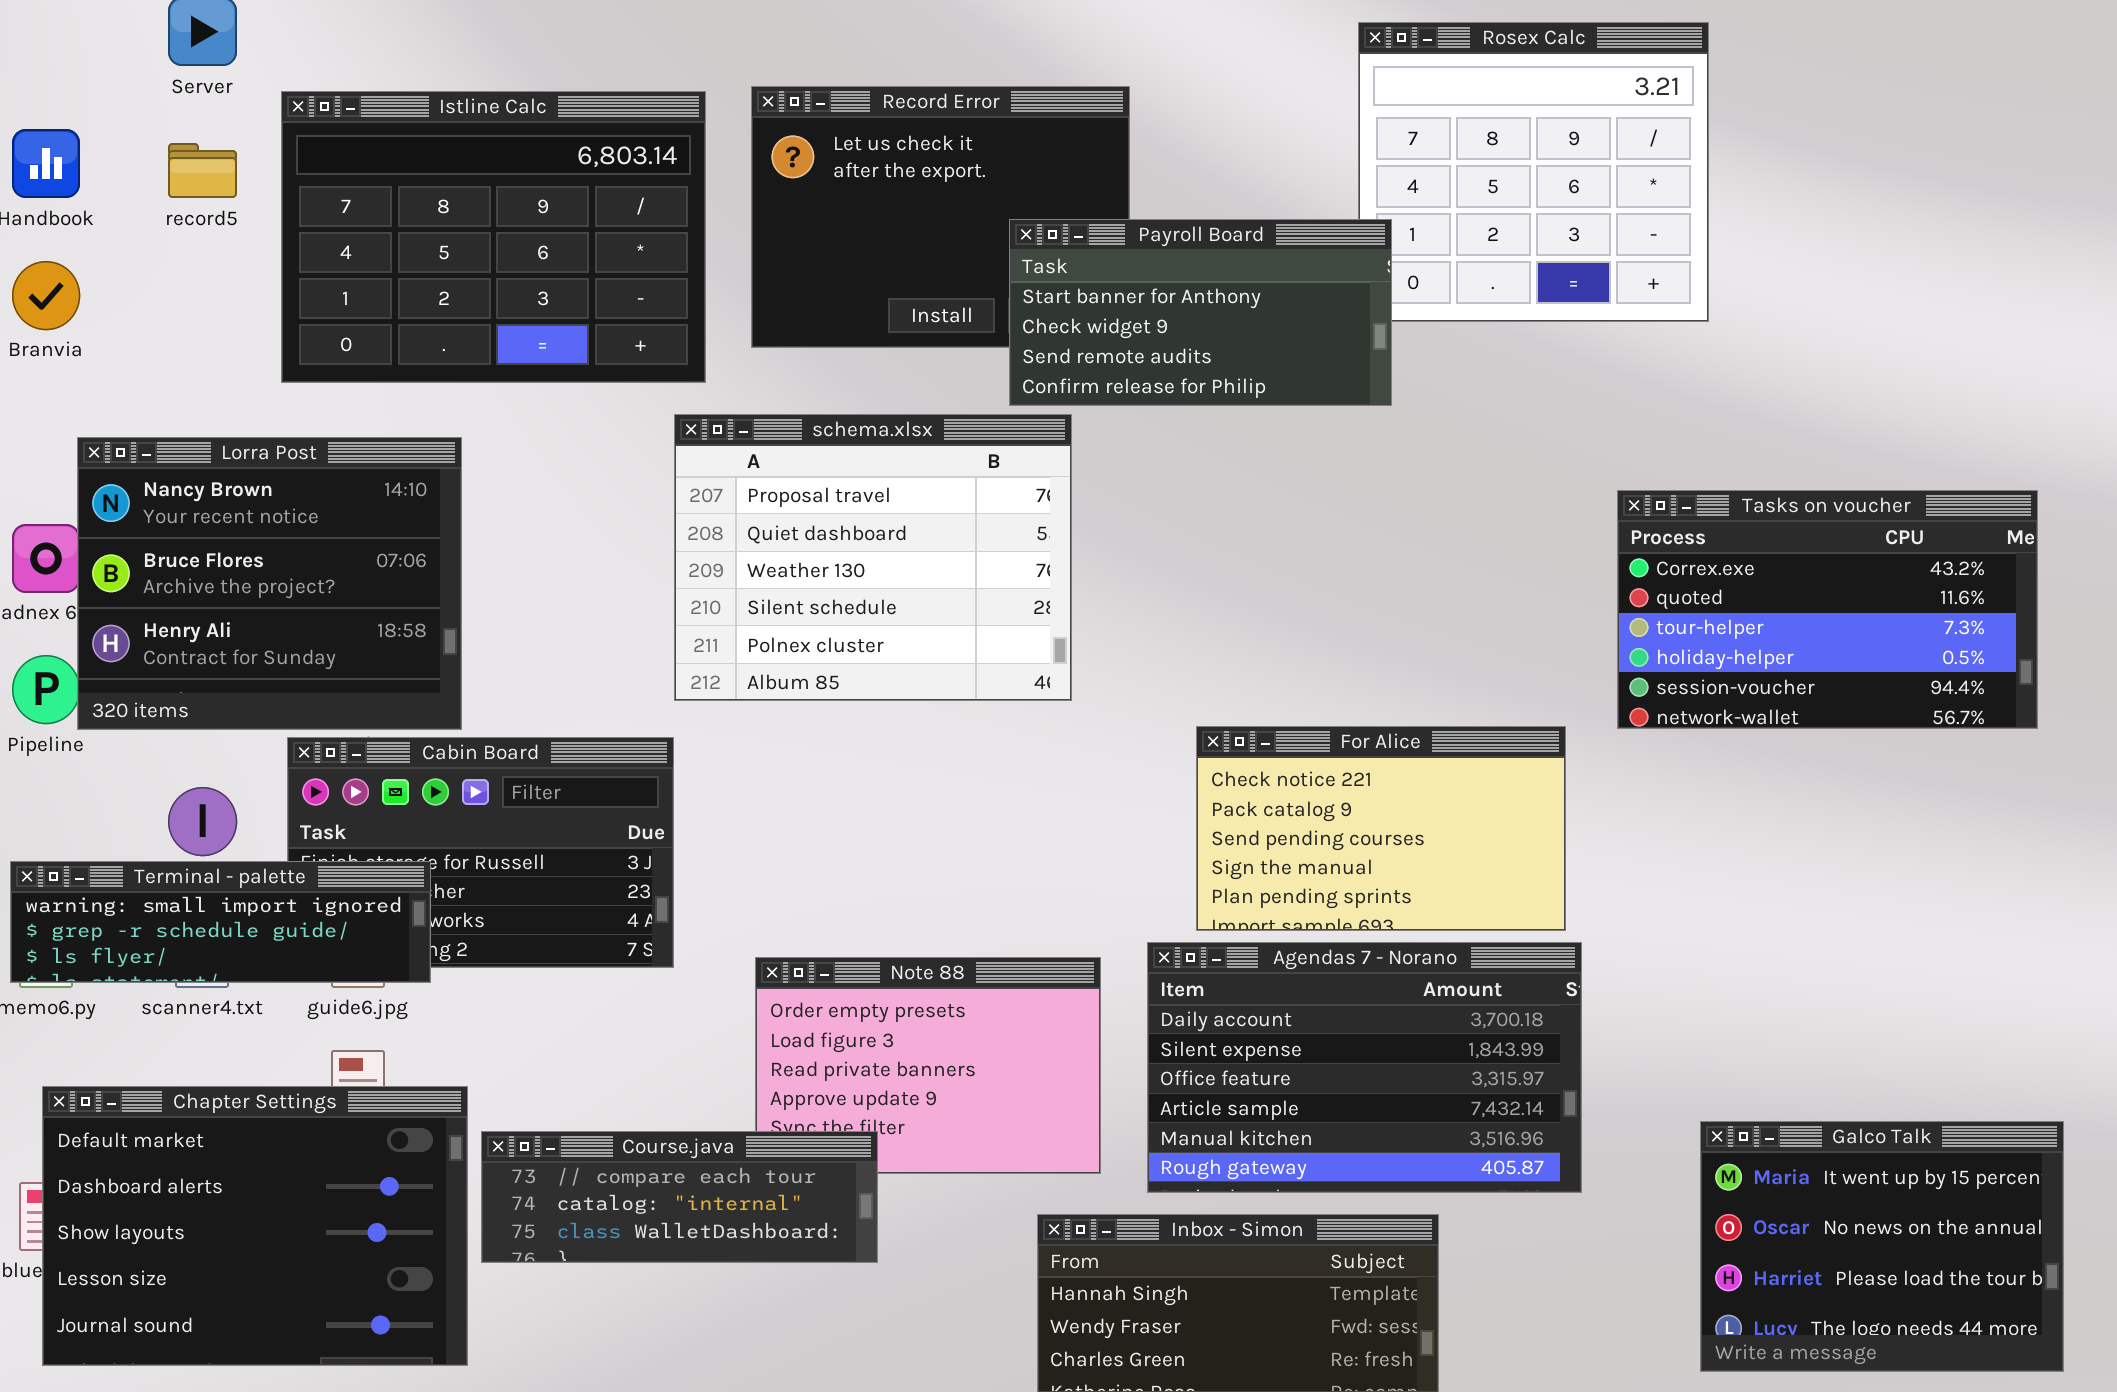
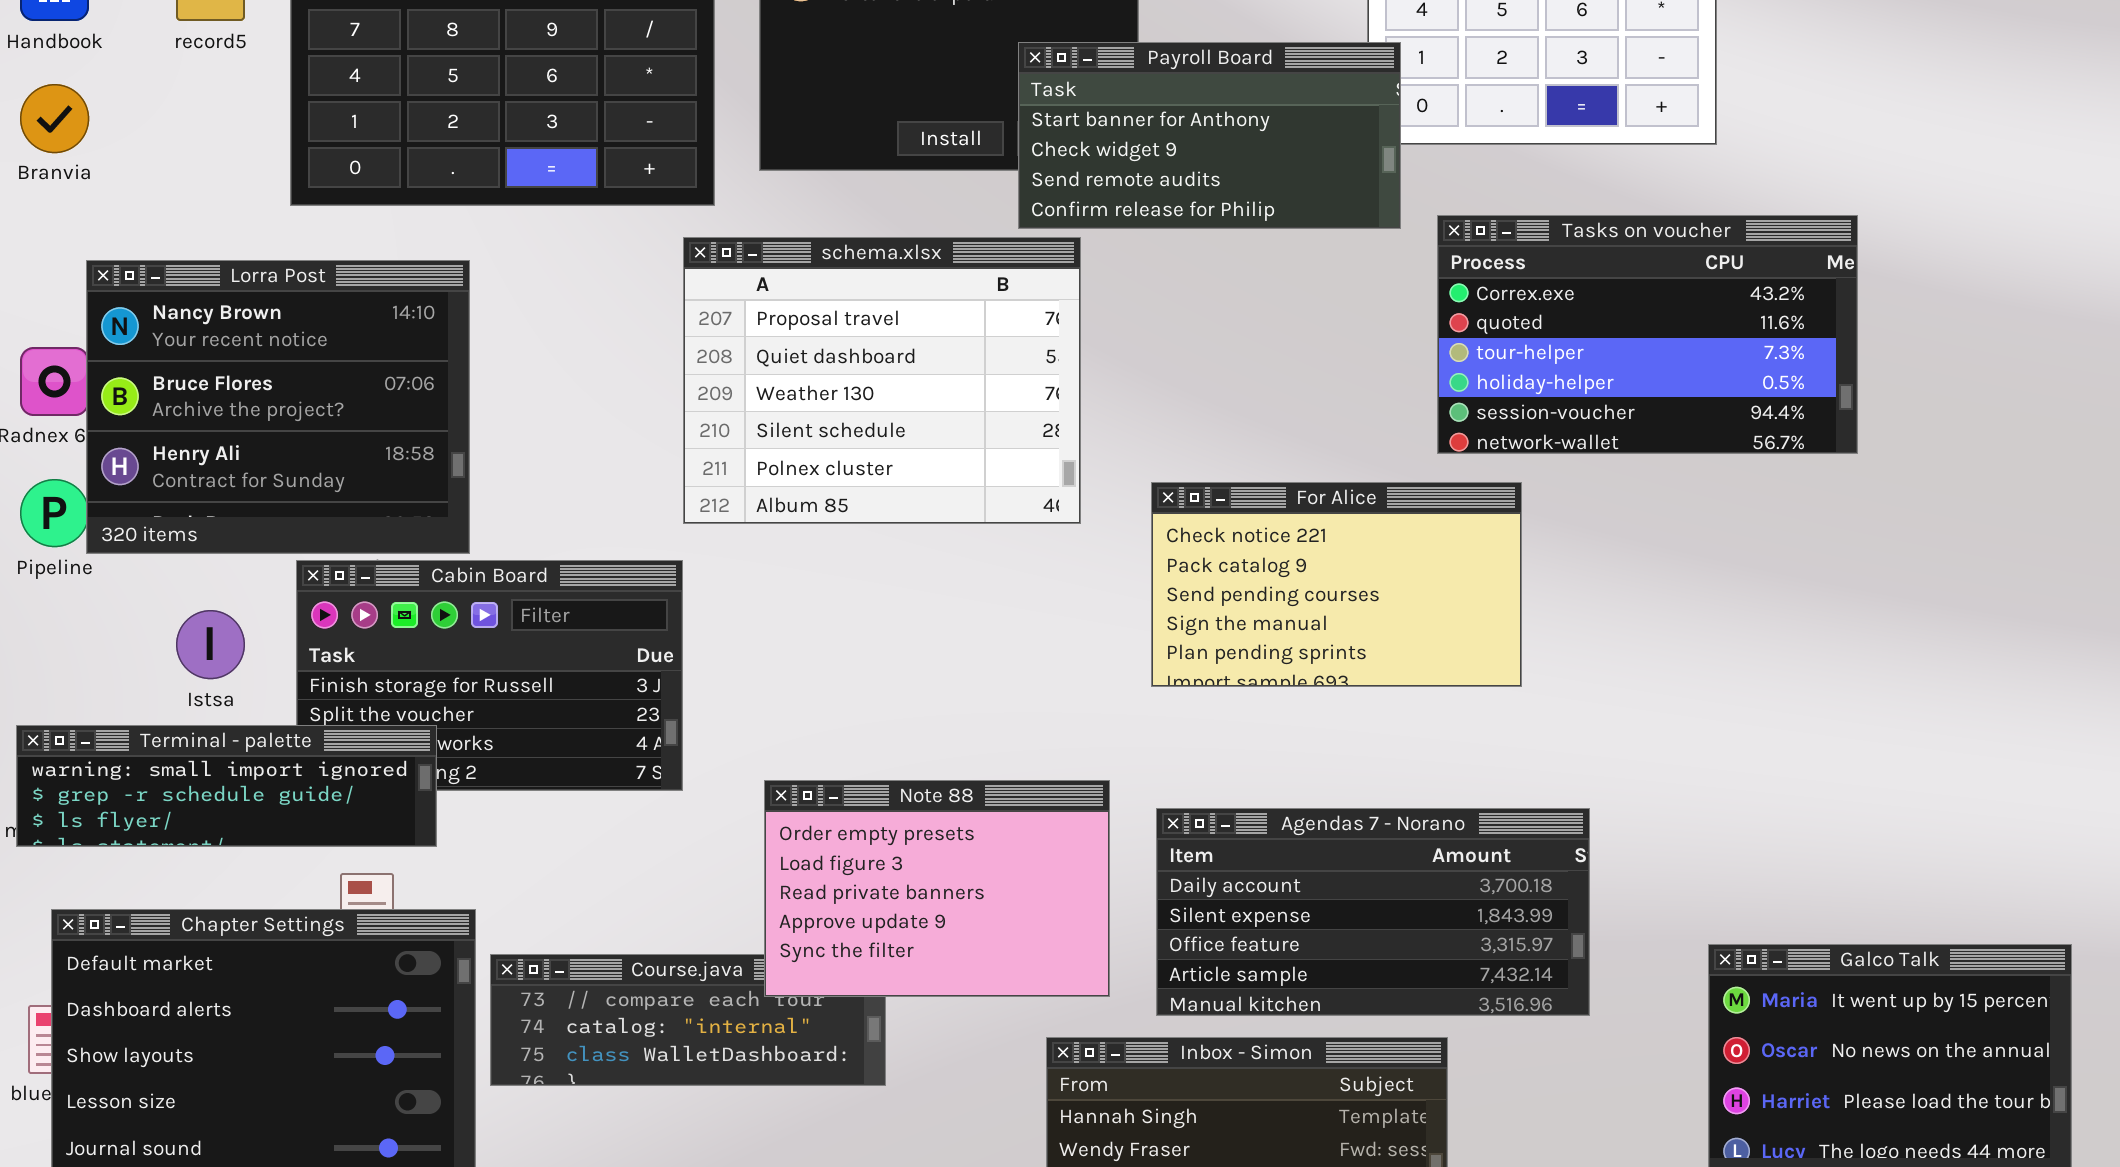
Tasks on voucher: [1617,490,2038,729] -> [1437,215,1858,454], moved
For Alice: [1196,726,1566,931] -> [1151,482,1522,687], moved
Terminal - palette: [10,861,431,983] -> [16,725,437,847], moved
Agendas 7 - Norano: [1147,942,1582,1193] -> [1156,808,1590,1016], resized
Note 88: [755,957,1101,1174] -> [764,780,1110,997], raised

